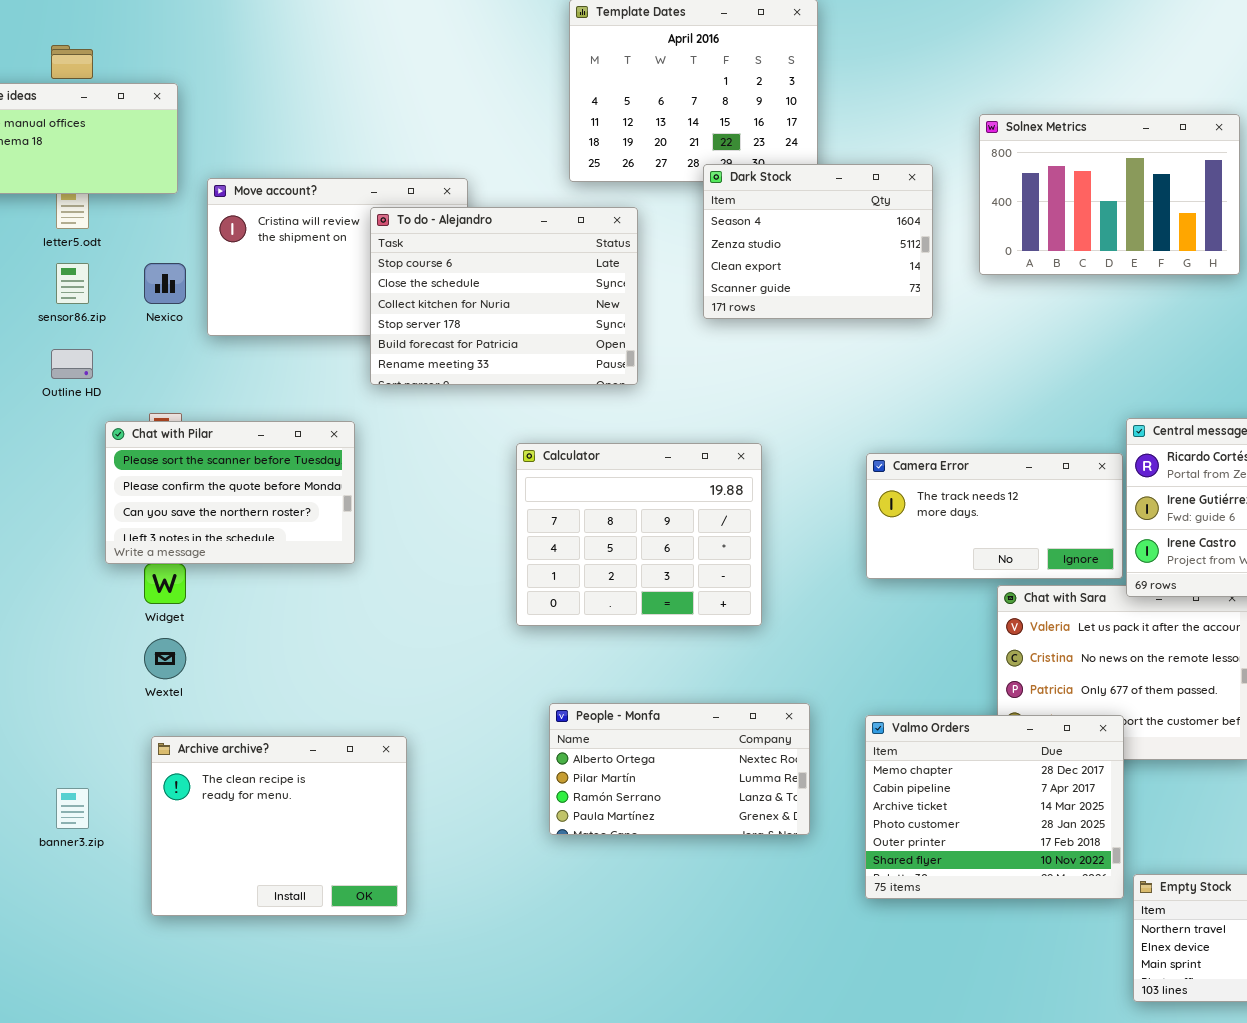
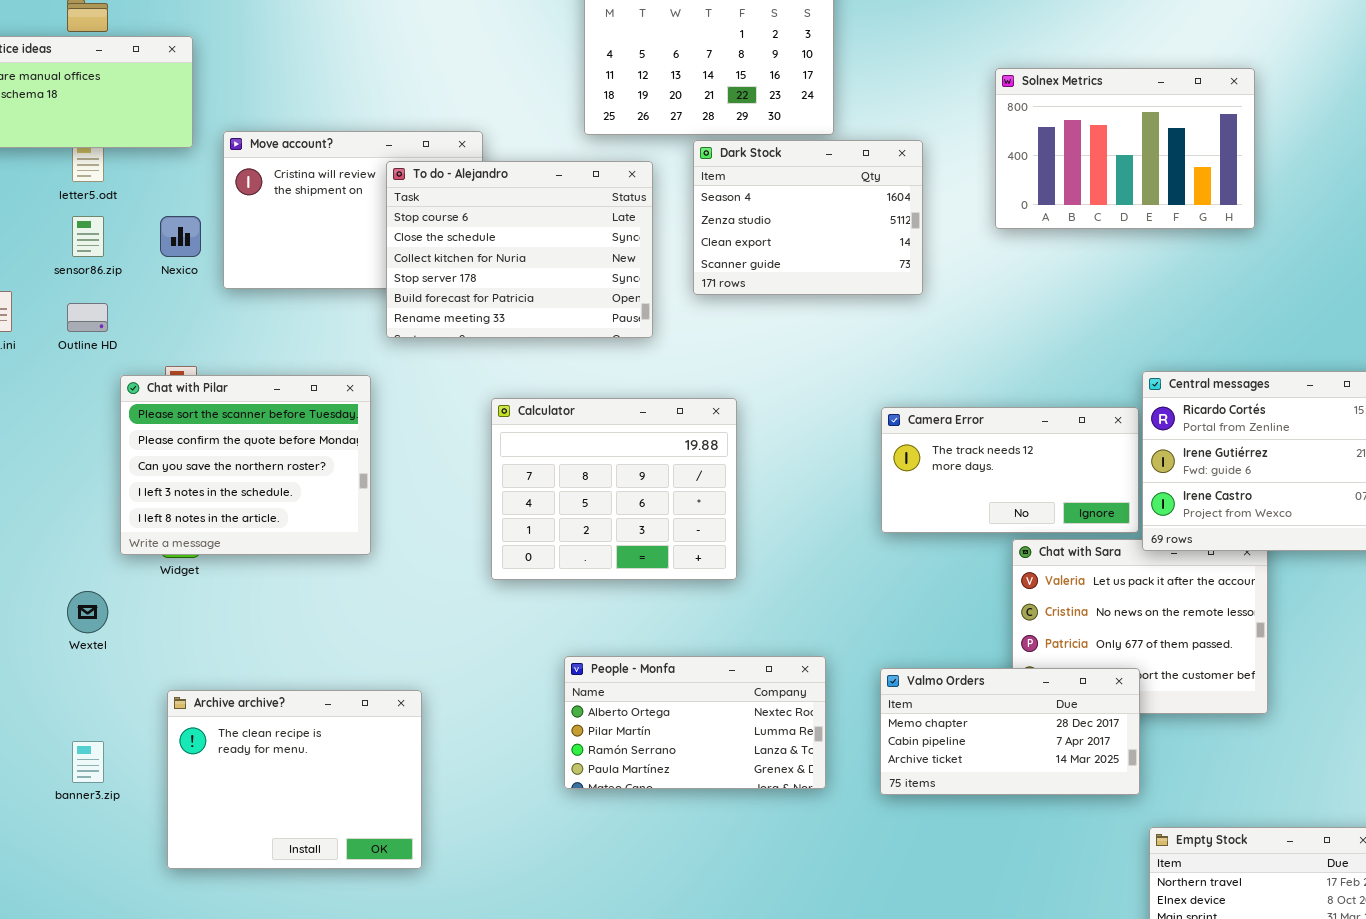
Dark Stock: [703,164,933,319] -> [693,140,923,295], moved
Chat with Pilar: [105,421,355,564] -> [120,375,371,555], resized
Calculator: [516,443,762,626] -> [491,398,737,580], moved
Wextel: [144,638,186,679] -> [67,591,108,633], moved
Valmo Orders: [865,715,1124,899] -> [880,668,1140,795], resized

